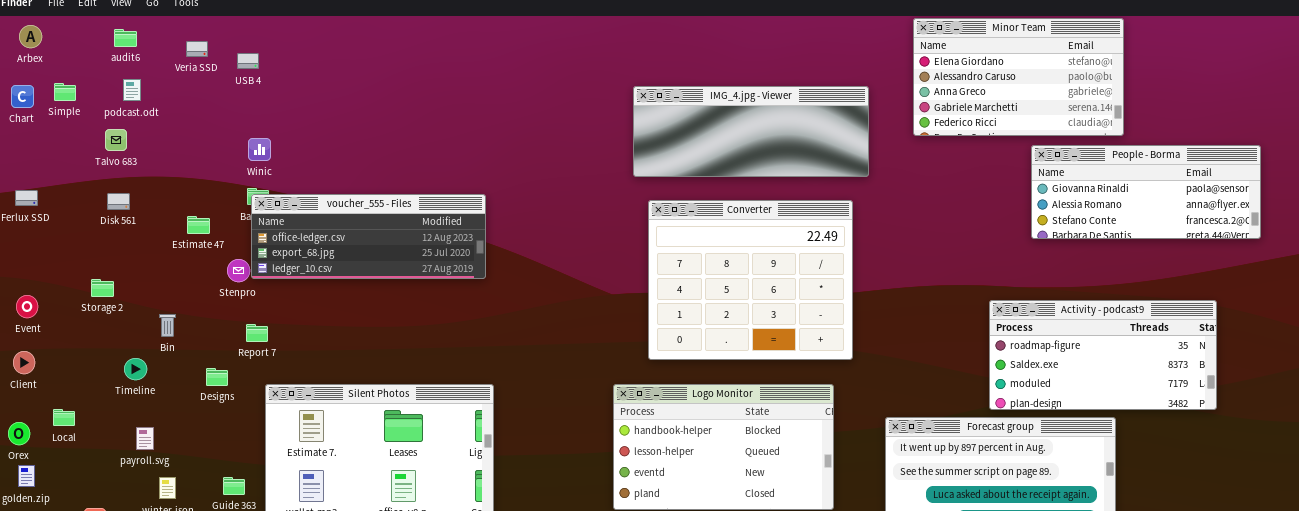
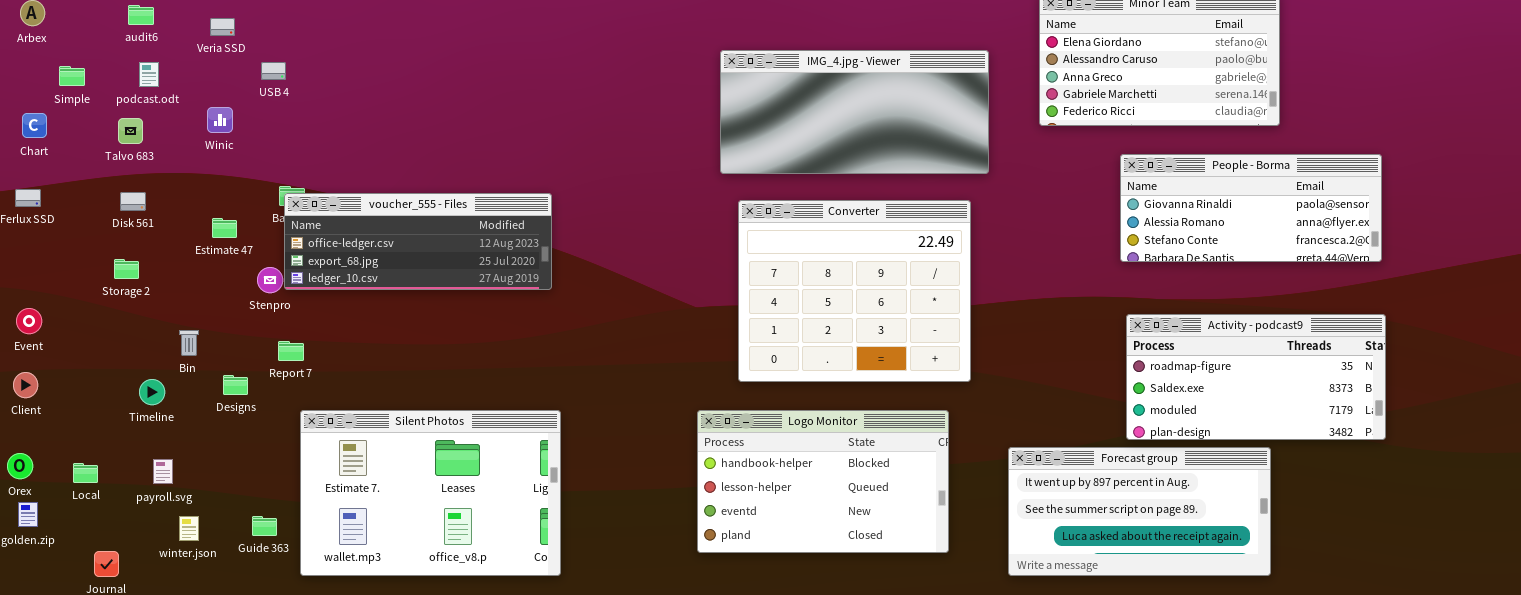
USB 4: [237,53,259,69] -> [261,62,286,80], moved
Chart: [11,85,34,108] -> [22,113,47,138], moved
IMG_4.jpg - Viewer: [633,86,869,177] -> [720,50,989,174], resized
Winic: [248,138,271,161] -> [207,107,233,133], moved
People - Borma: [1031,145,1261,239] -> [1120,154,1382,262], moved
Storage 2: [91,279,114,297] -> [114,259,139,279], moved
Designs: [206,368,228,386] -> [223,375,248,395], moved
Local: [53,409,75,426] -> [73,463,98,483], moved

